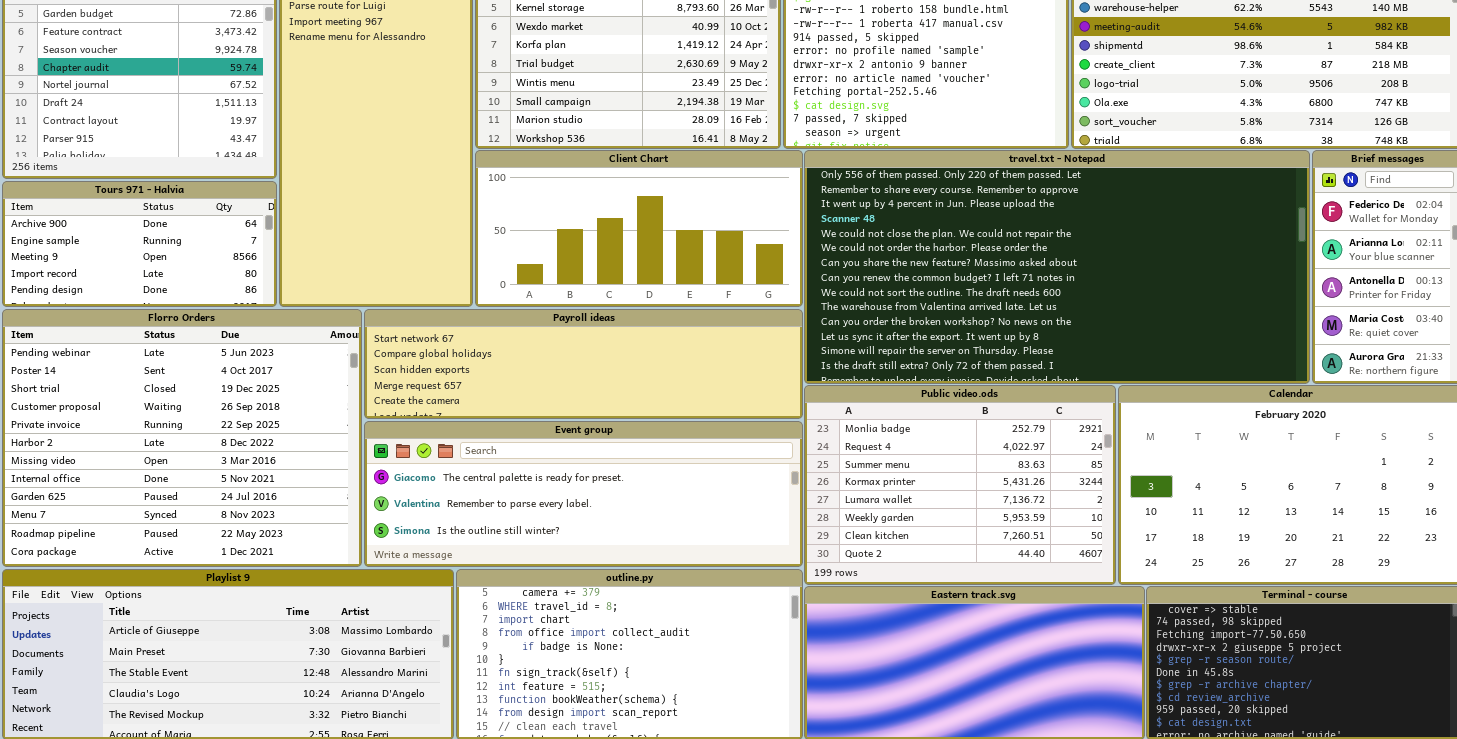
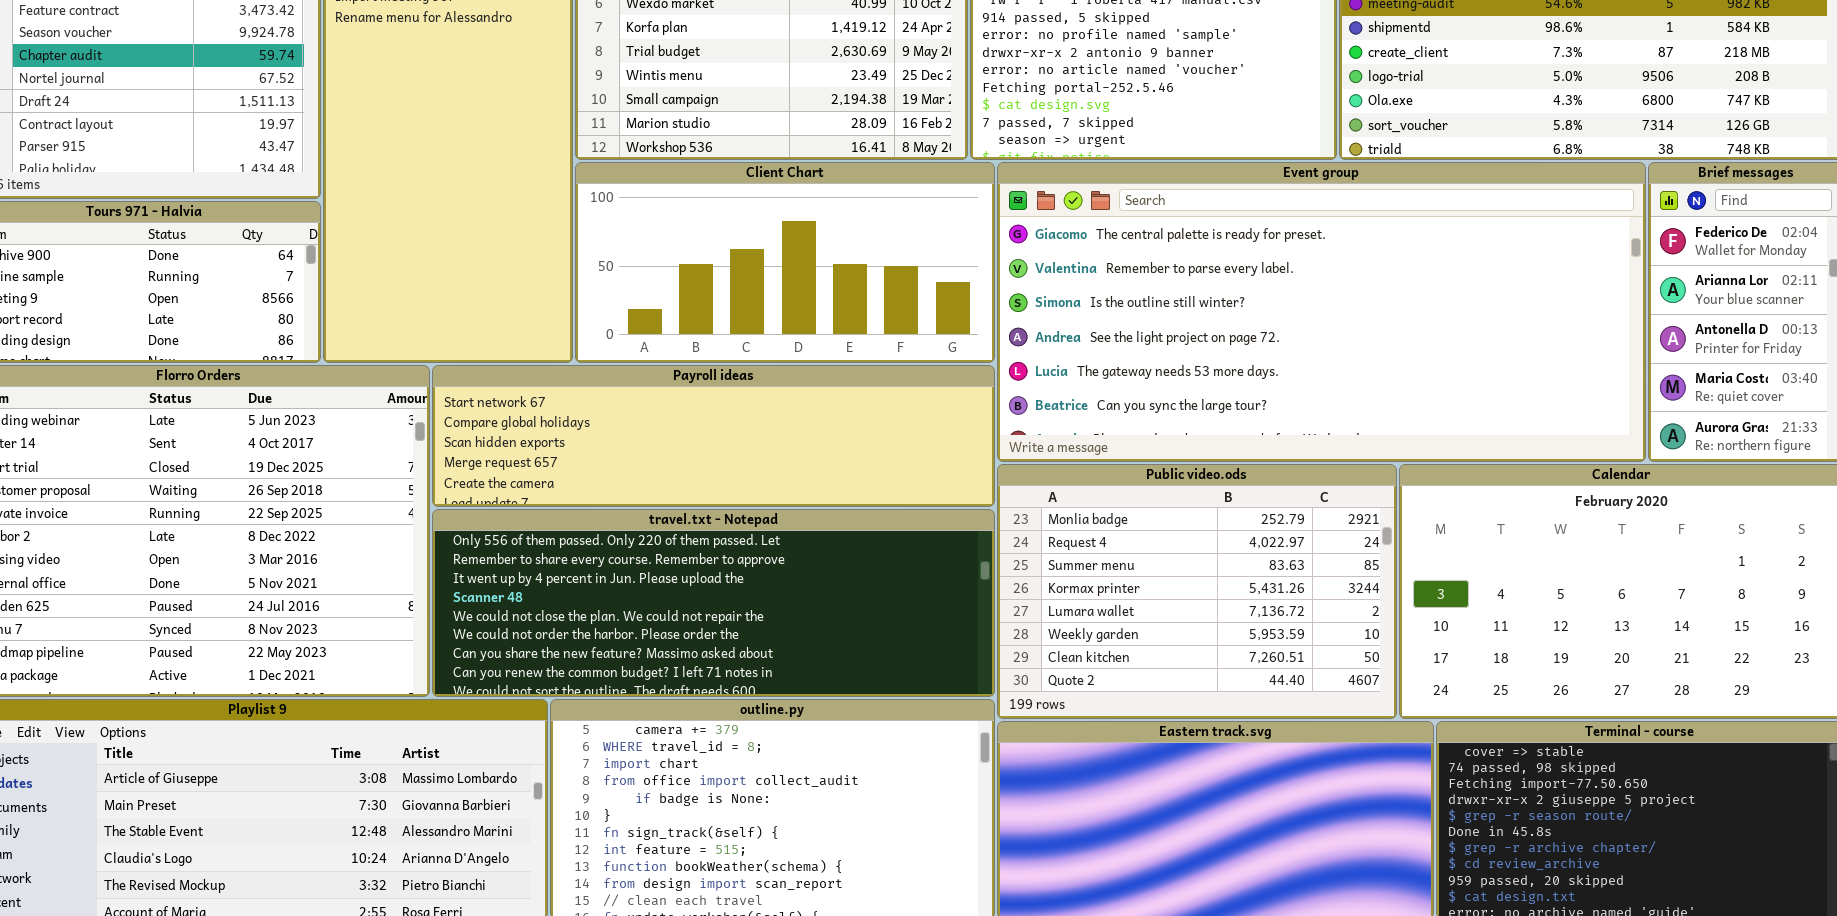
travel.txt - Notepad: [804,150,1310,384] -> [432,509,995,697], moved, resized
Event group: [364,421,803,567] -> [997,162,1646,462], moved, resized

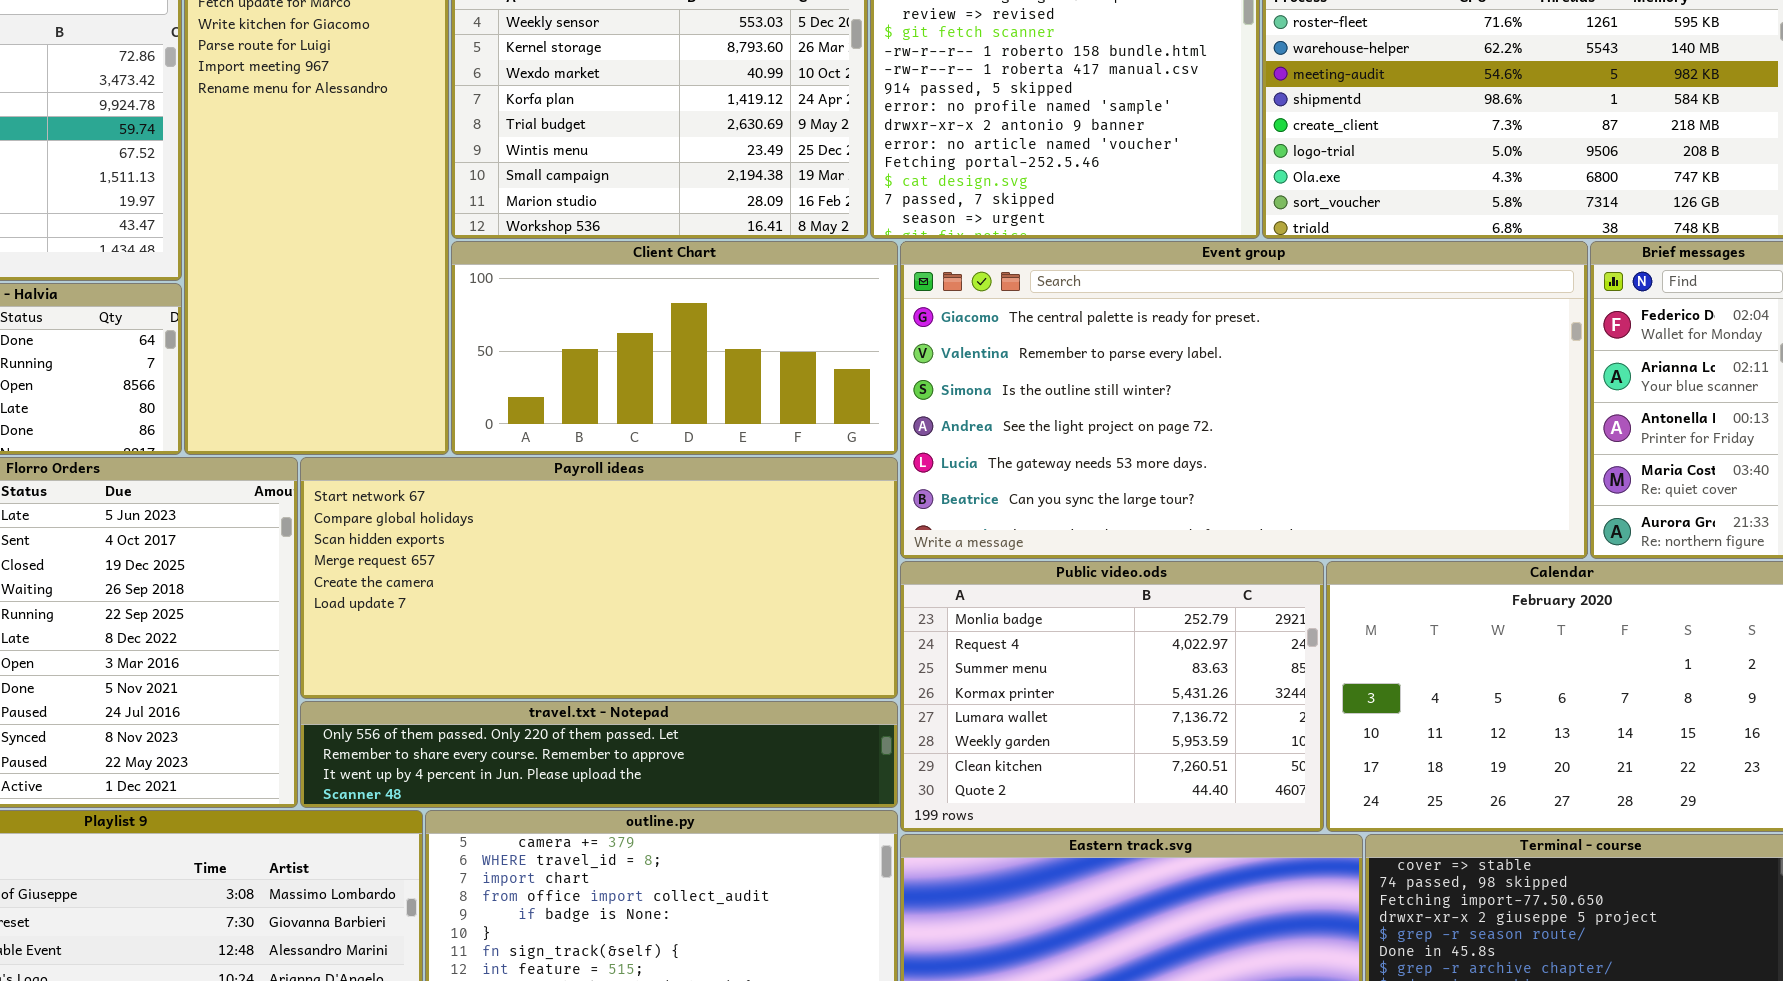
Payroll ideas: [432,365,995,507] -> [300,457,898,699], resized
travel.txt - Notepad: [432,509,995,697] -> [300,701,898,808], resized

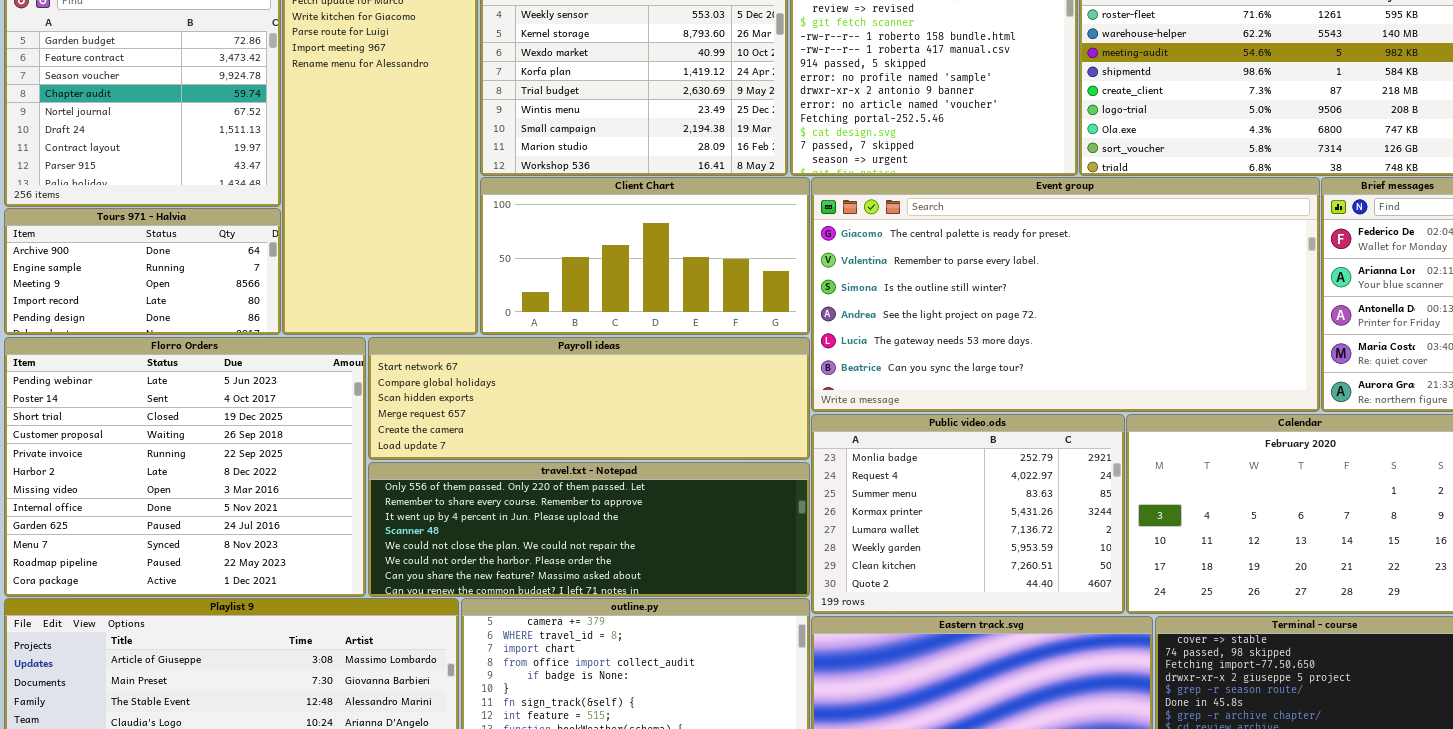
Payroll ideas: [300,457,898,699] -> [368,337,810,460], resized
travel.txt - Notepad: [300,701,898,808] -> [368,462,810,597], resized

